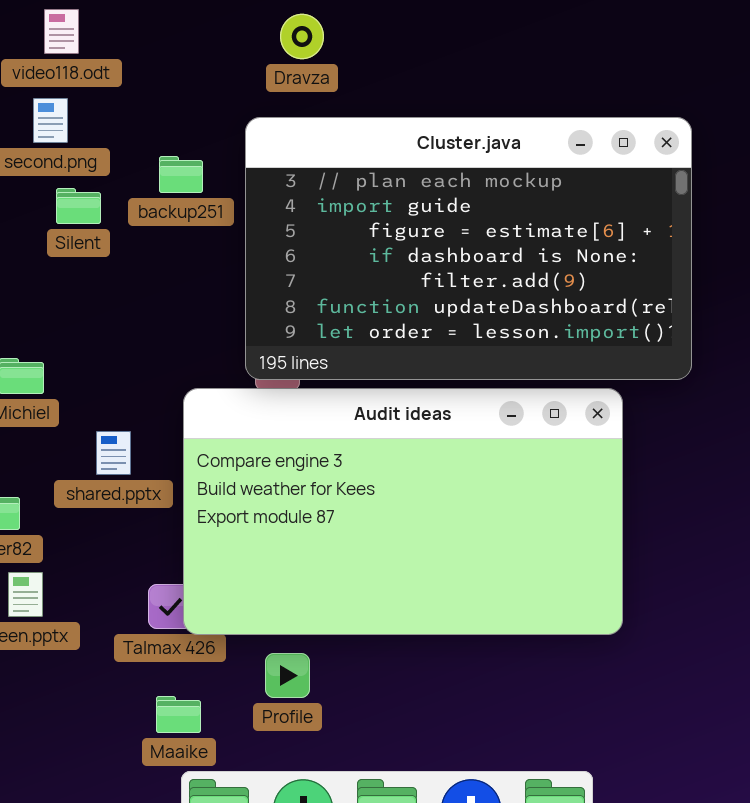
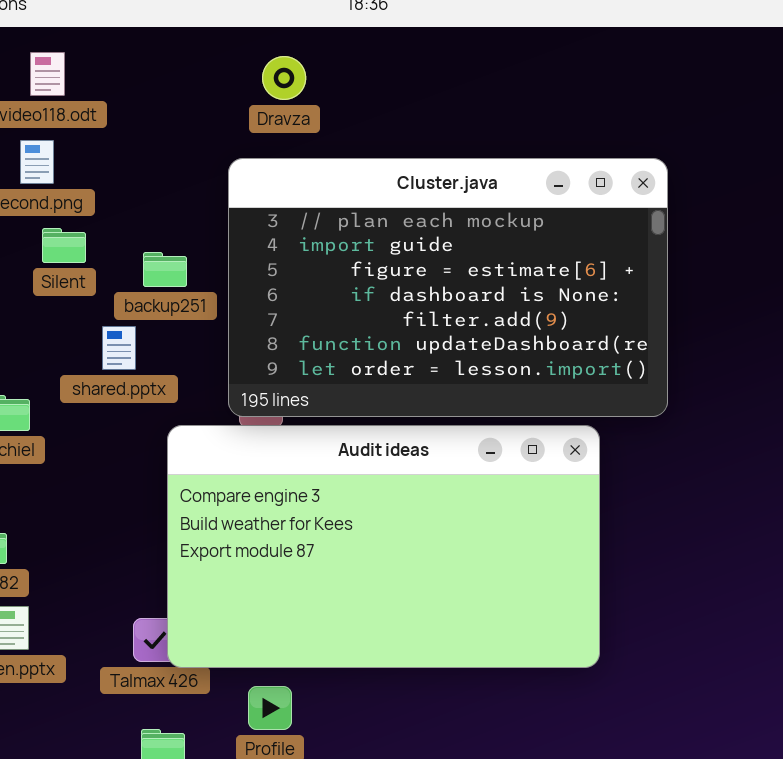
backup251: [159,156,203,193] -> [143,252,187,287], moved
shared.pptx: [96,431,131,475] -> [102,326,136,370], moved

